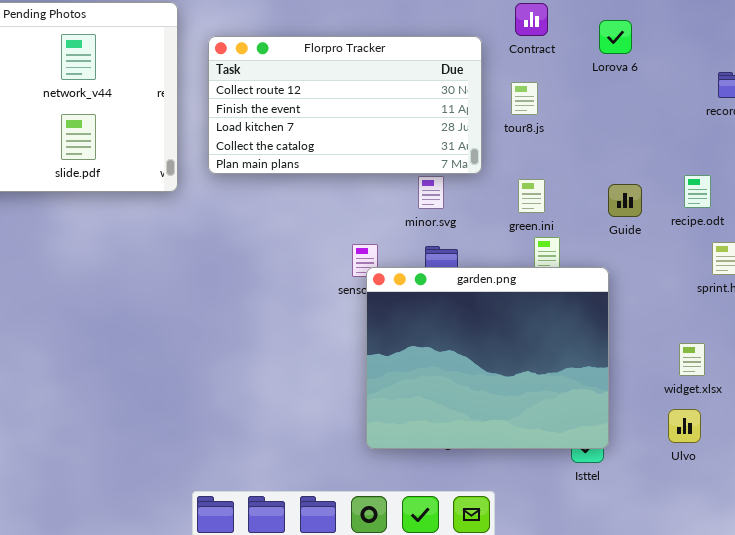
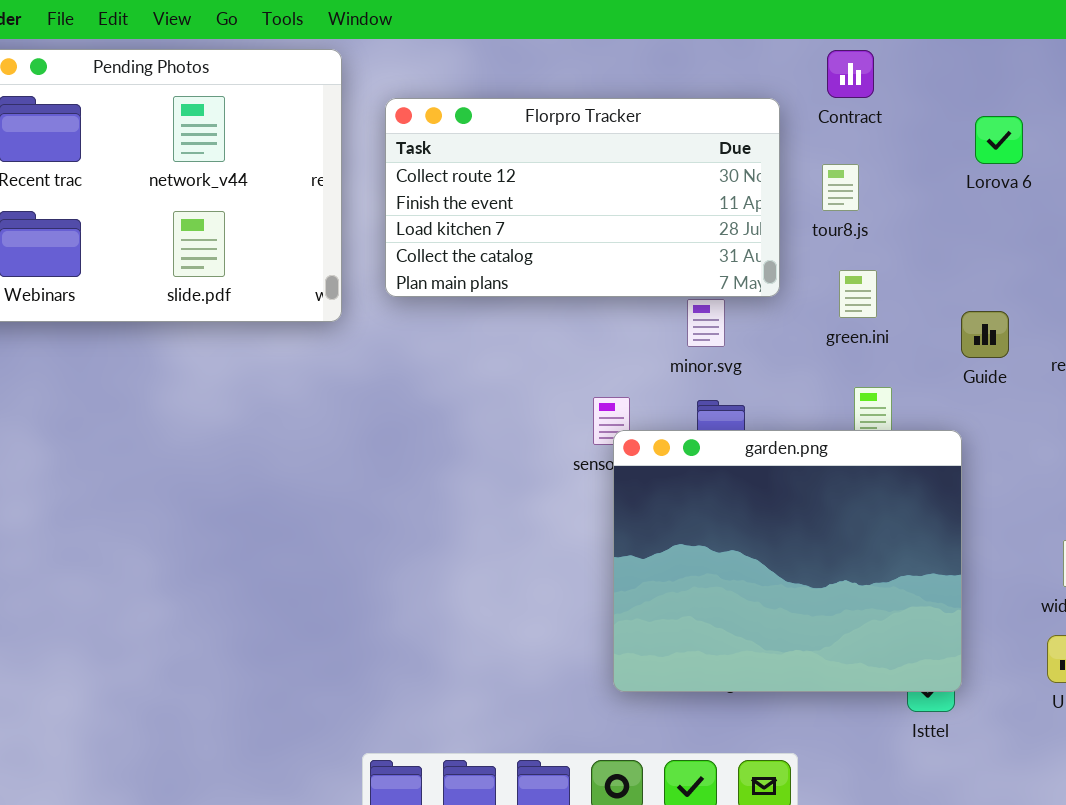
Lorova 6: [599,20,632,54] -> [975,116,1023,164], moved
green.ini: [518,179,545,213] -> [839,270,877,318], moved

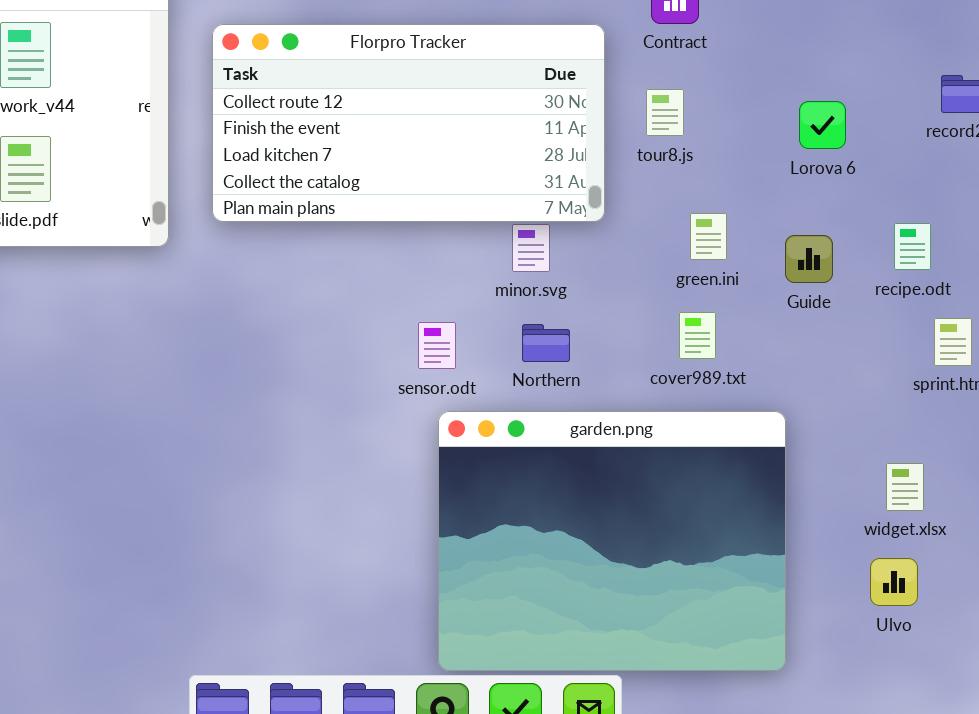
Lorova 6: [975,116,1023,164] -> [799,101,846,149], moved
green.ini: [839,270,877,318] -> [690,213,727,260], moved
garden.png: [613,430,962,692] -> [438,411,786,671], moved

